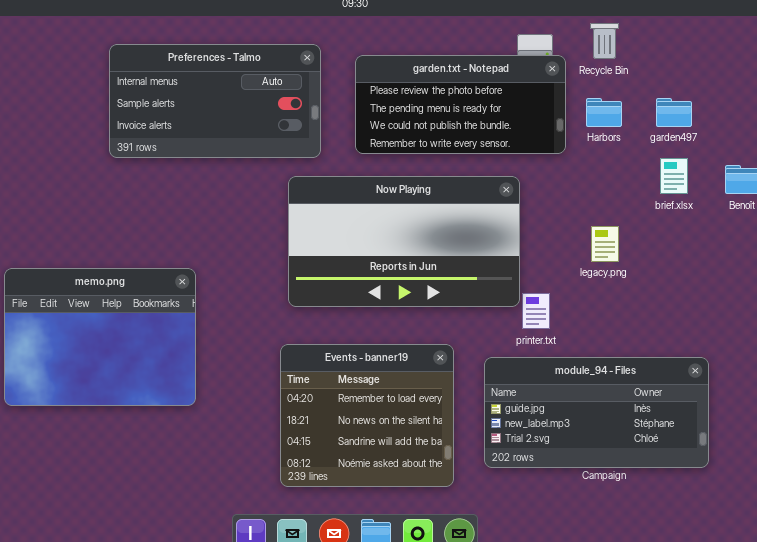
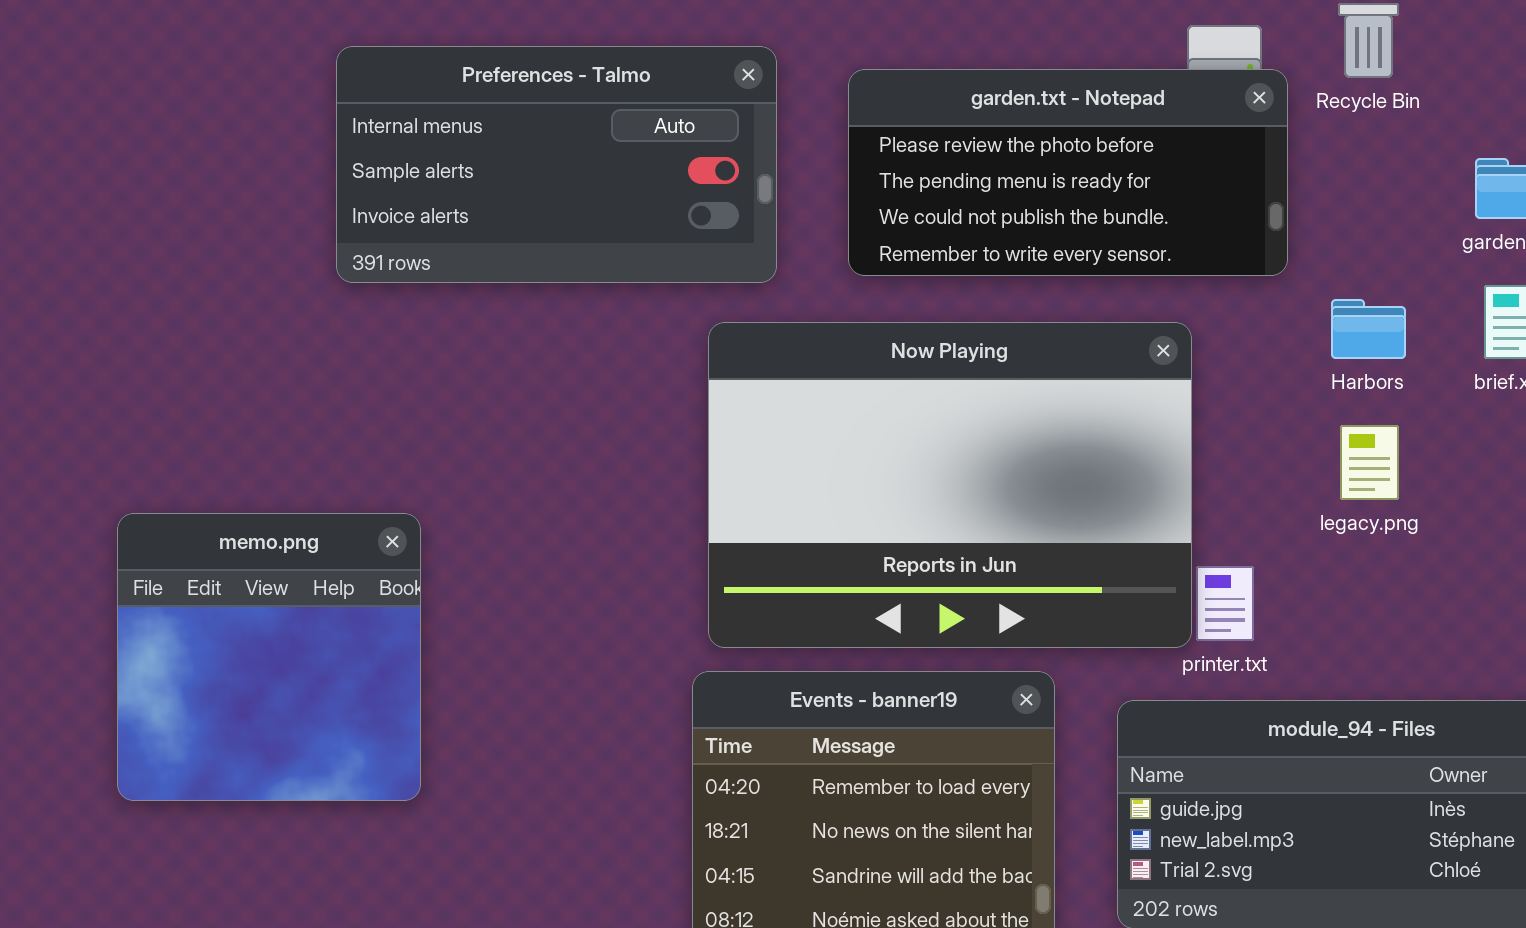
Harbors: [586,98,622,127] -> [1331,299,1406,359], moved
Now Playing: [288,176,520,307] -> [708,322,1192,648], resized
memo.png: [4,268,196,406] -> [117,513,421,801], resized

